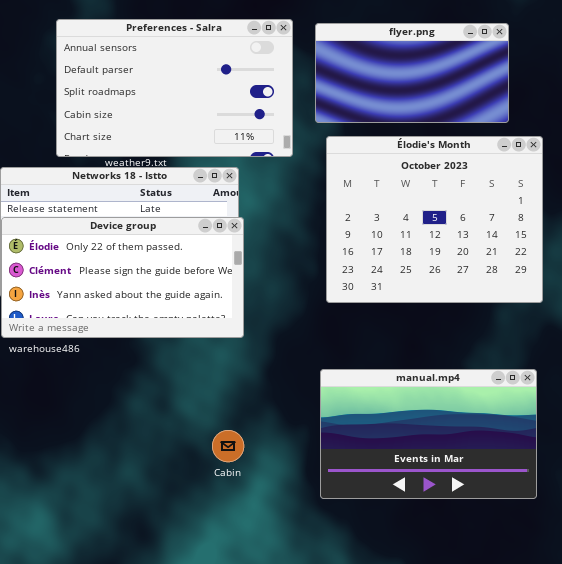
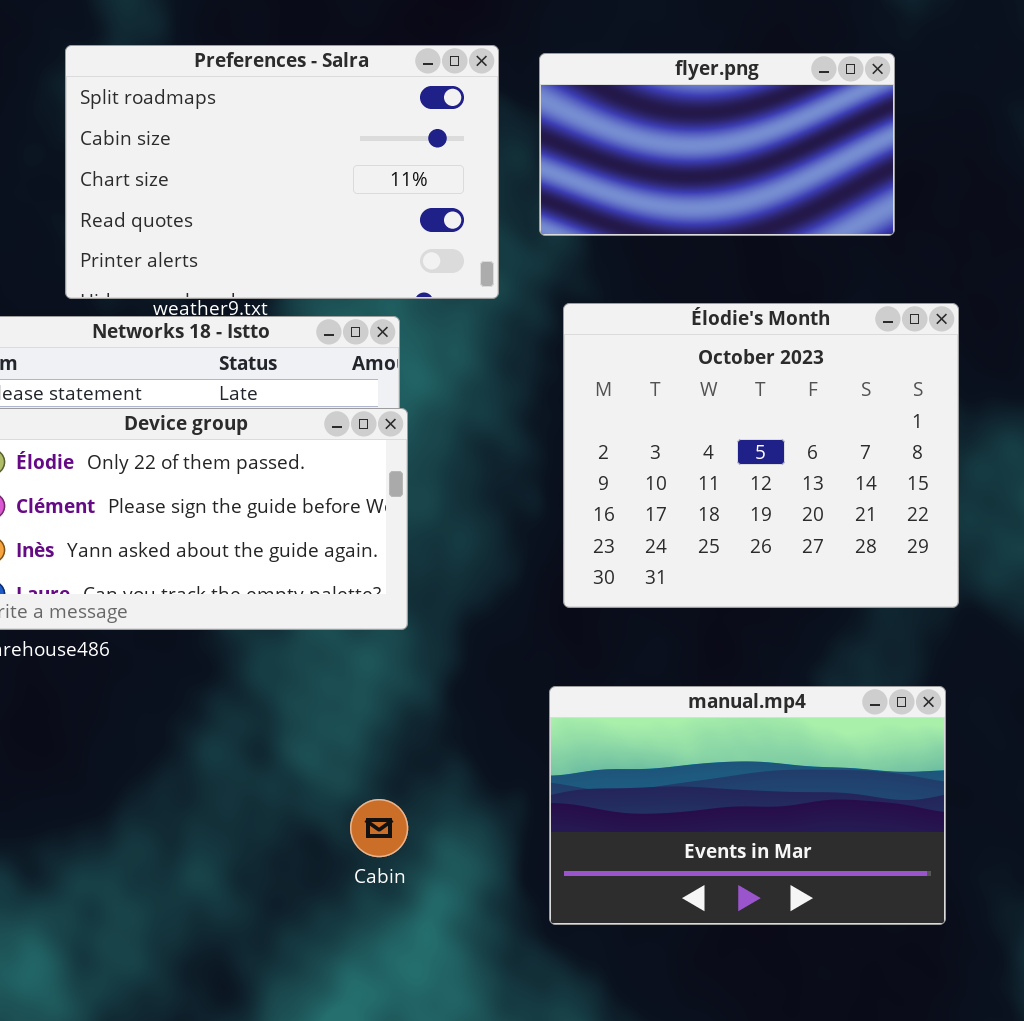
Preferences - Salra: [56,19,293,157] -> [65,45,499,299], scrolled down 2 rows
Élodie's Month: [326,136,543,303] -> [563,303,959,608], moved

